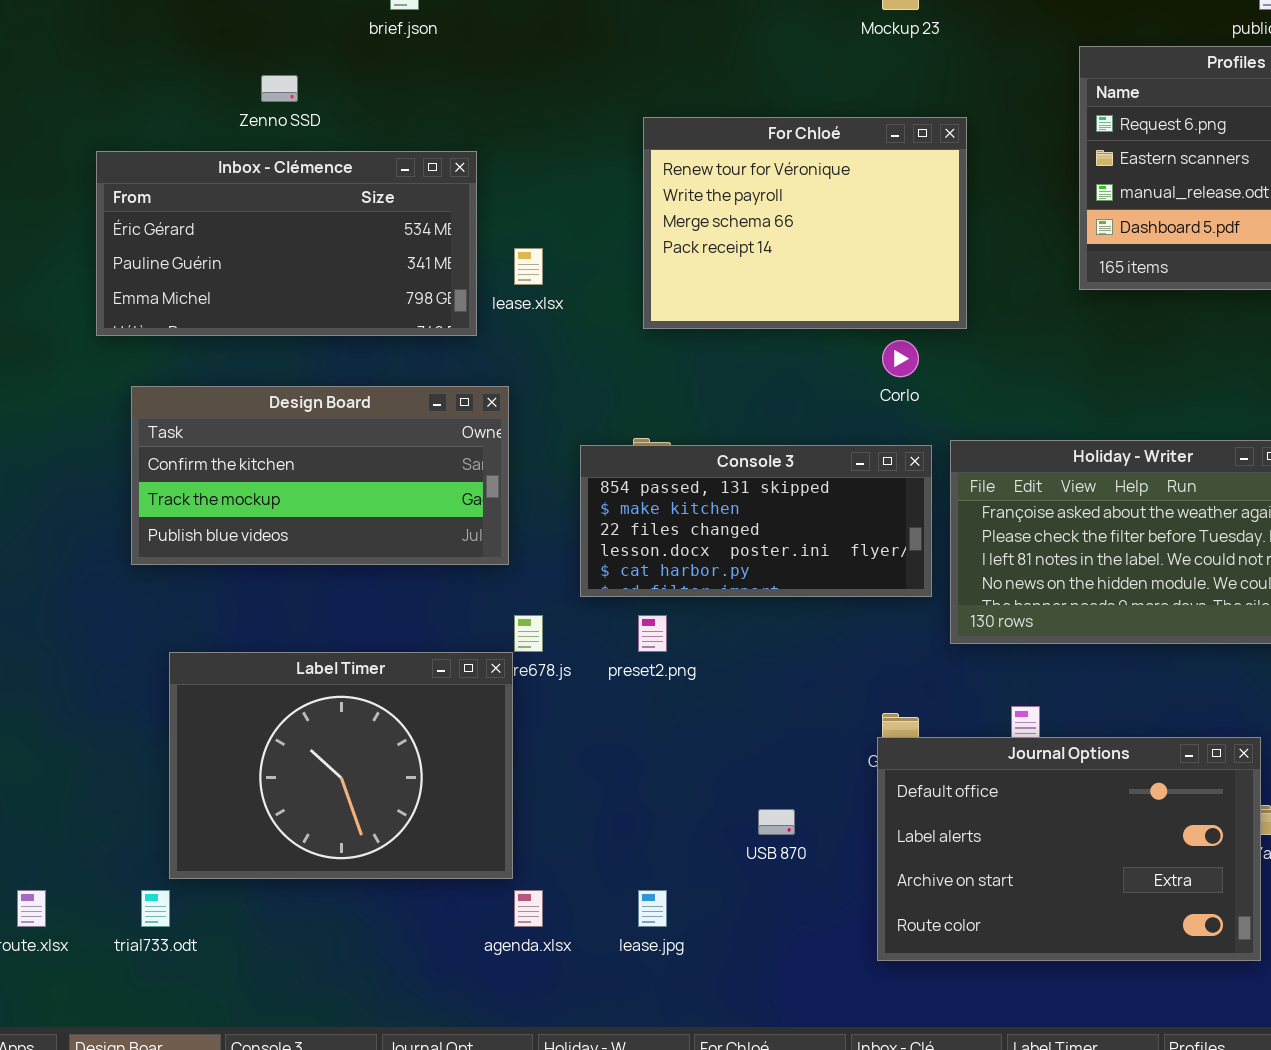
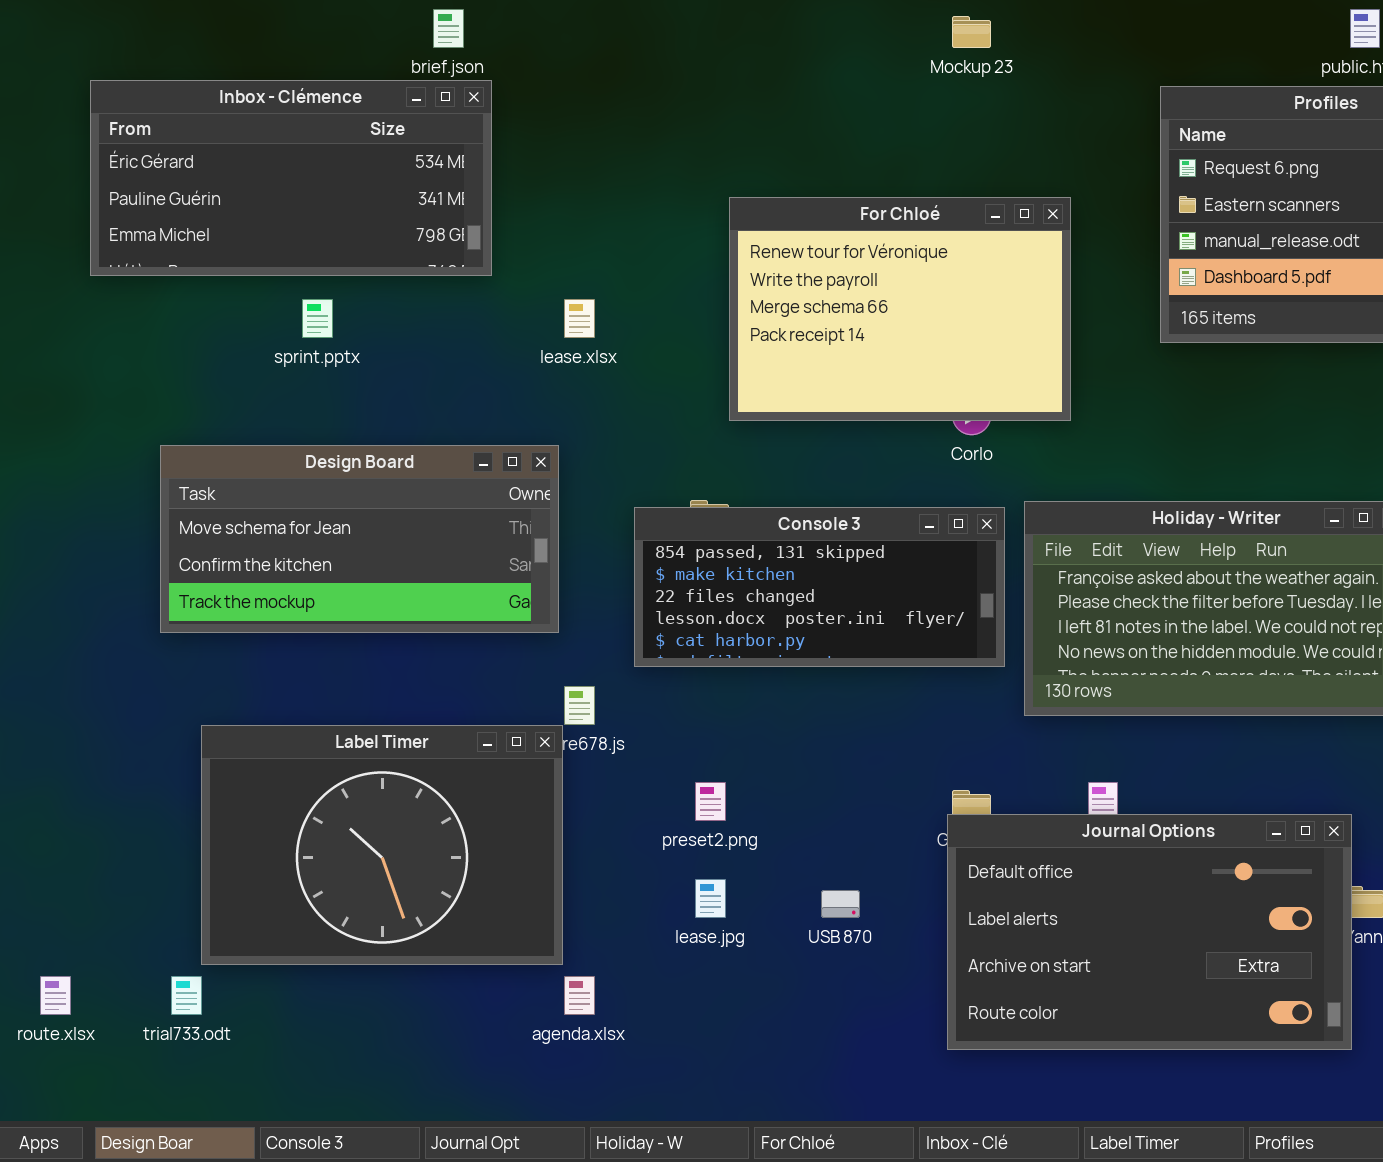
For Chloé: [643,117,967,329] -> [729,197,1071,421], moved
Inbox - Clémence: [96,151,477,336] -> [90,80,492,276], moved
Design Board: [131,386,509,565] -> [160,445,559,633], scrolled up 1 row
preset2.png: [638,615,667,652] -> [695,782,726,821], moved
lease.jpg: [638,890,667,927] -> [695,879,726,918], moved

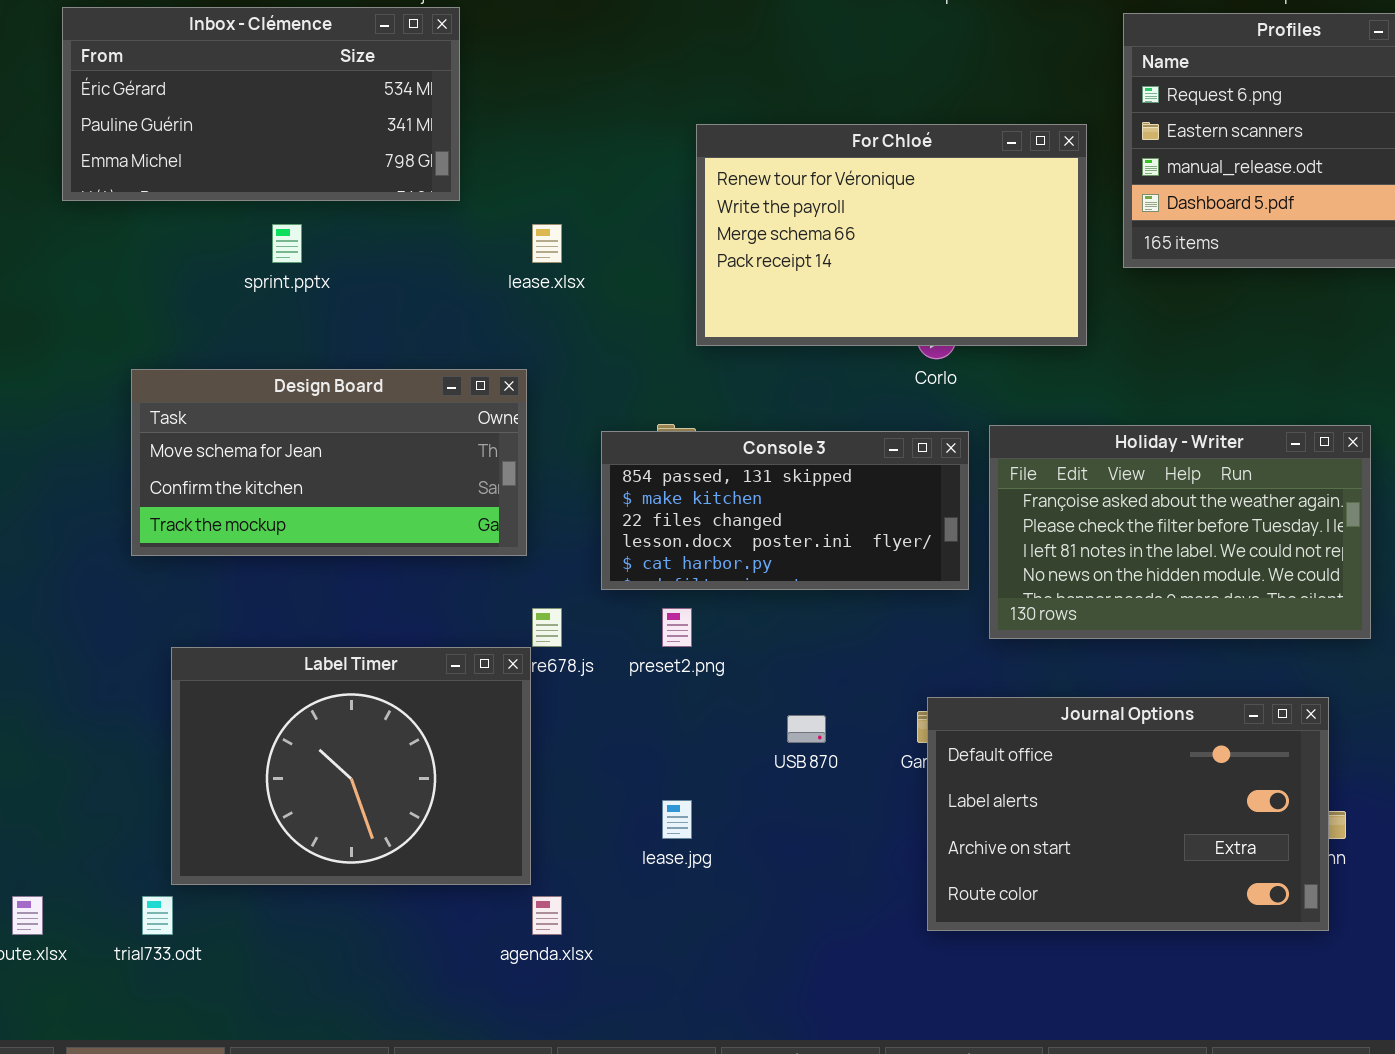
For Chloé: [729,197,1071,421] -> [696,124,1087,346], resized
preset2.png: [695,782,726,821] -> [662,608,692,647], moved
Journal Options: [947,814,1352,1050] -> [927,697,1329,931], moved
USB 870: [821,890,860,918] -> [787,715,826,743], moved

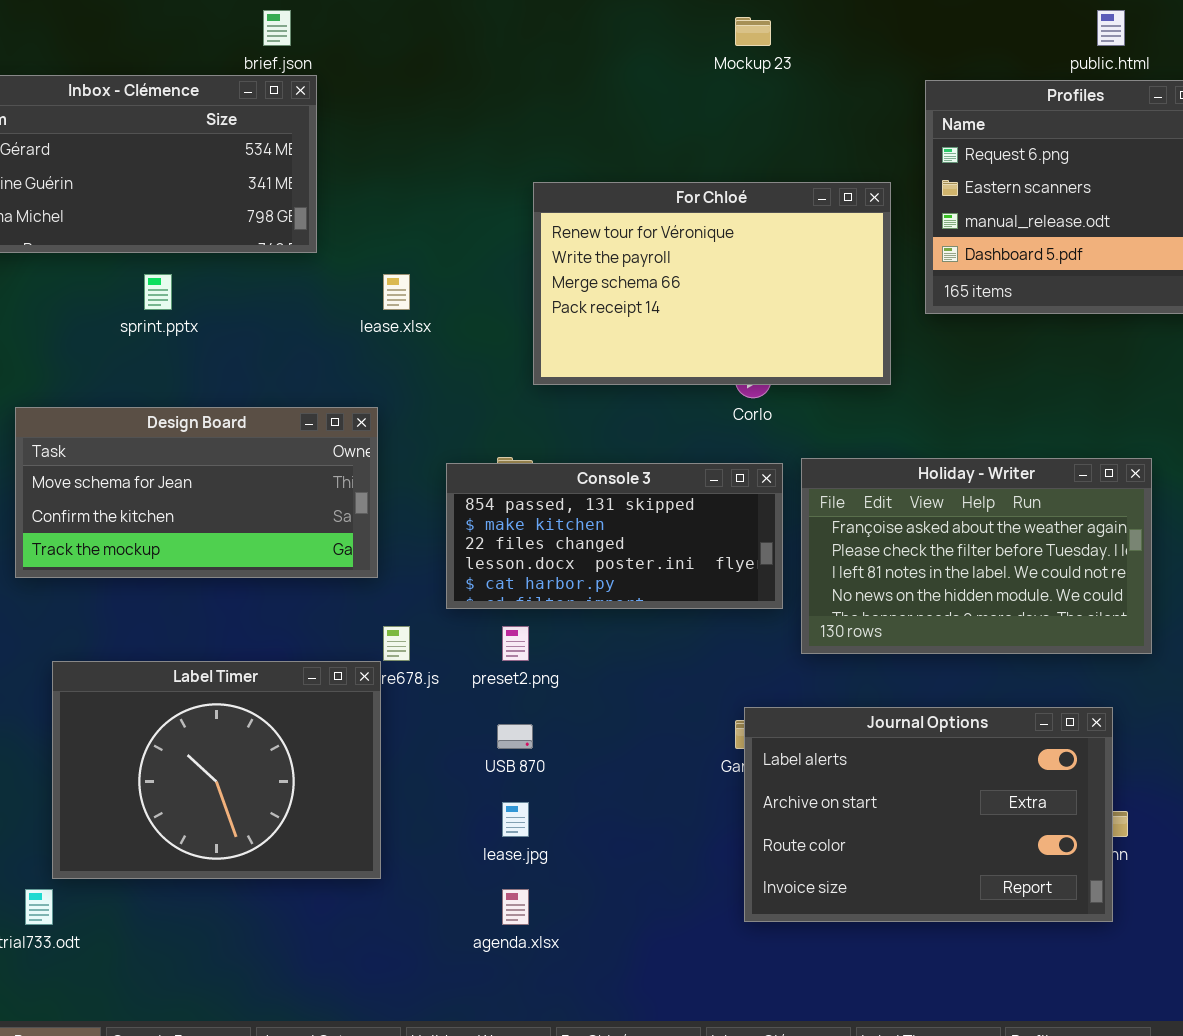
Journal Options: [927,697,1329,931] -> [744,707,1113,922], scrolled down 1 row
USB 870: [787,715,826,743] -> [497,724,533,749], moved
agenda.xlsx: [532,896,562,935] -> [502,889,529,925], moved

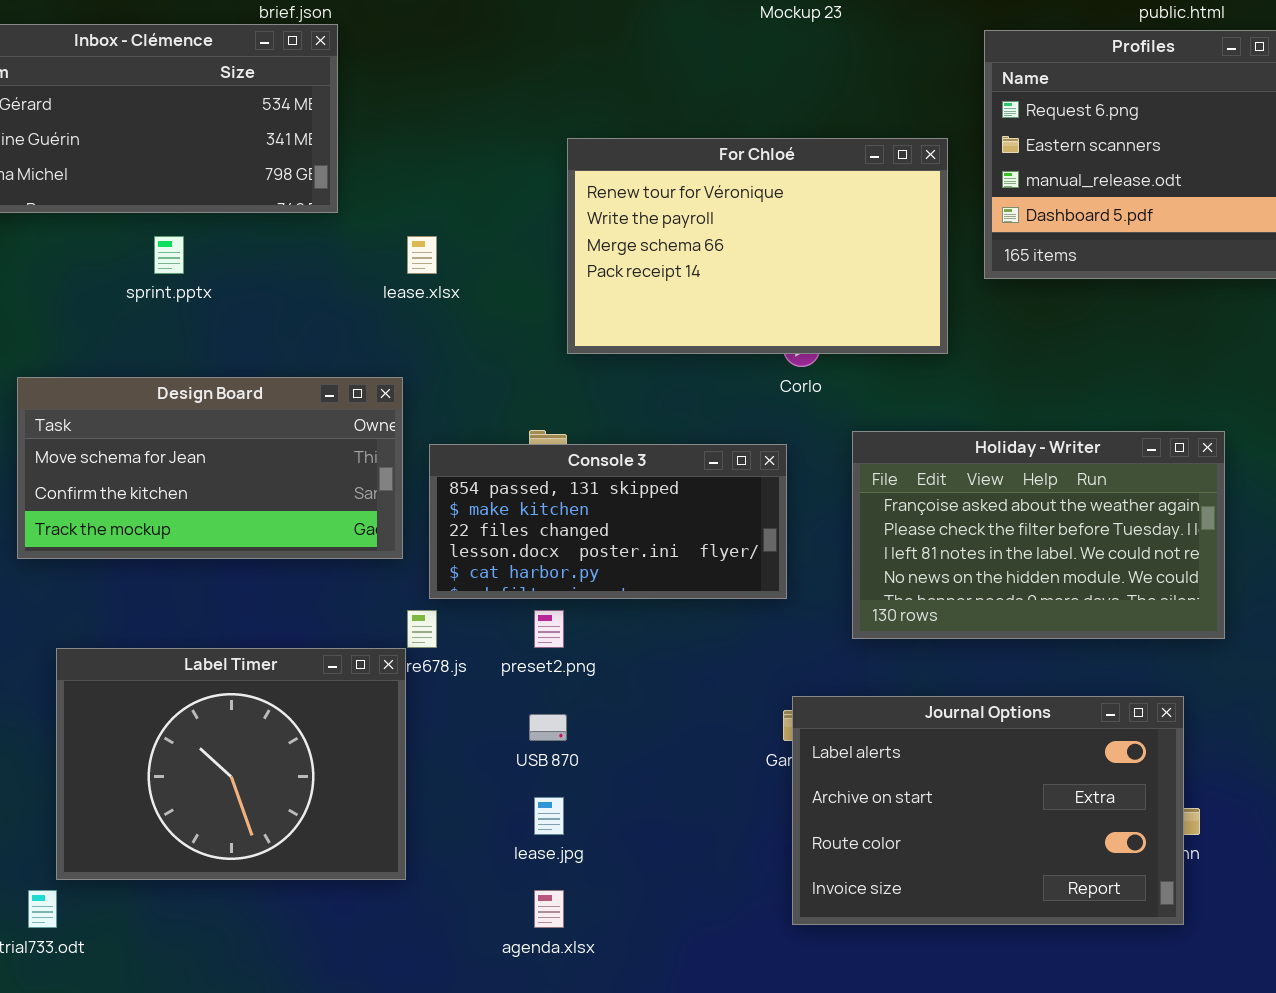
Console 3: [446,463,783,609] -> [429,444,787,599], moved

